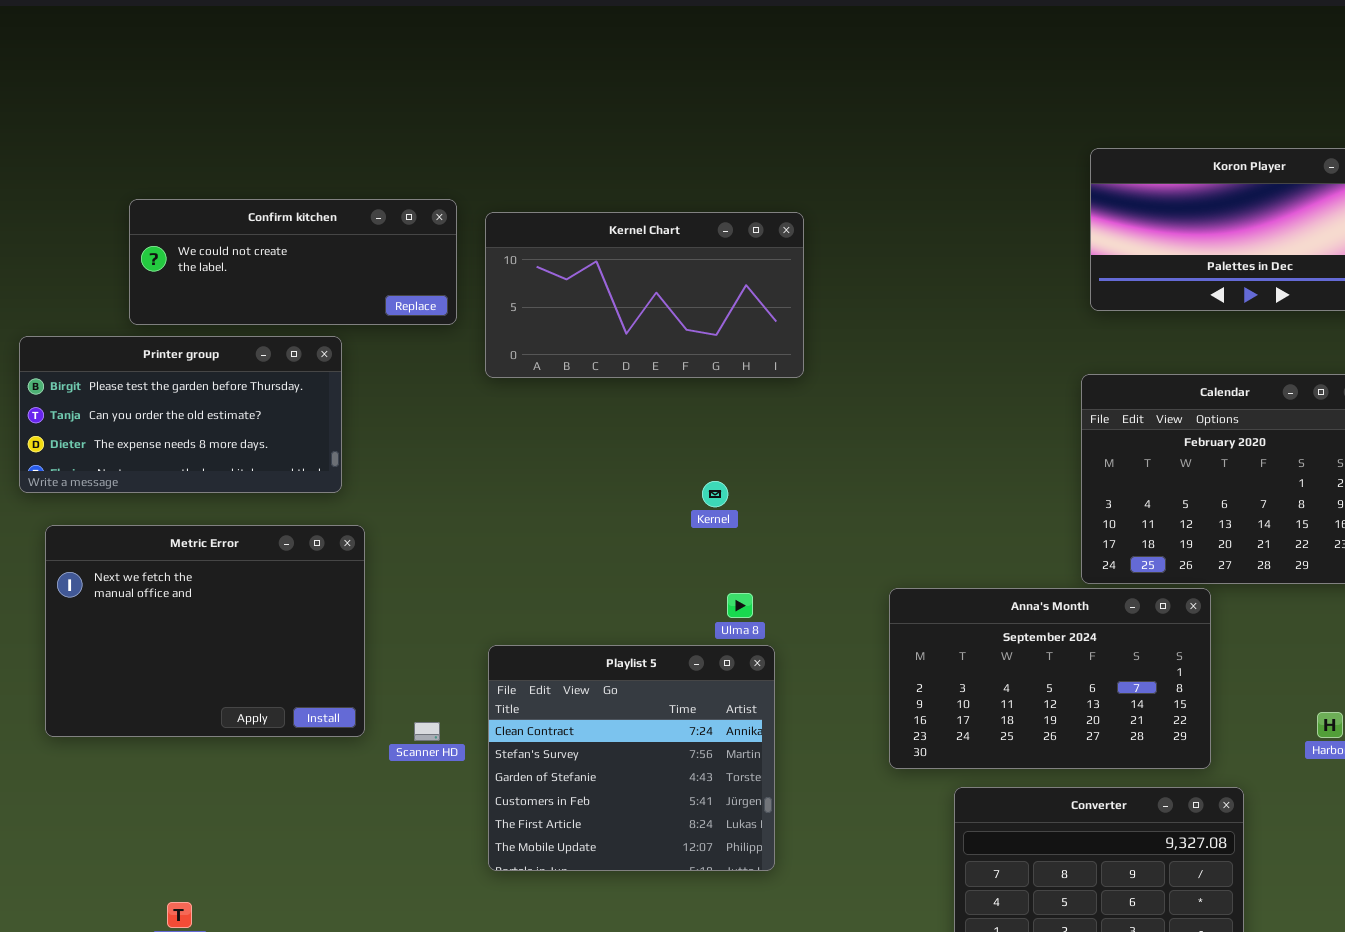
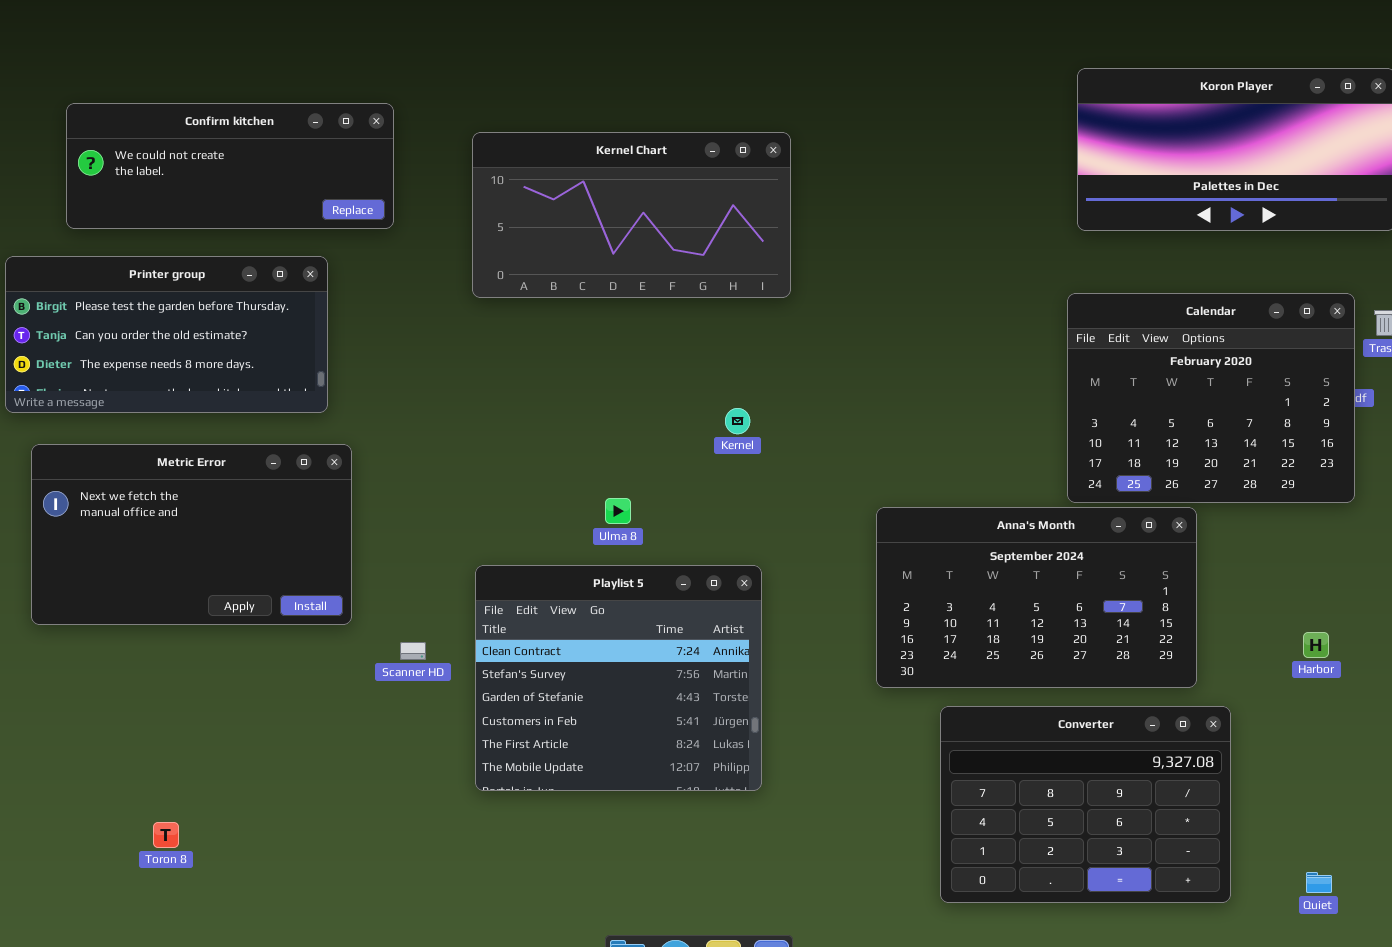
Confirm kitchen: [129,199,457,325] -> [66,103,394,229], moved
Kernel: [702,481,728,507] -> [725,408,750,434], moved
Metric Error: [45,525,365,737] -> [31,444,352,625], resized
Ulma 8: [727,593,753,618] -> [605,498,631,524], moved

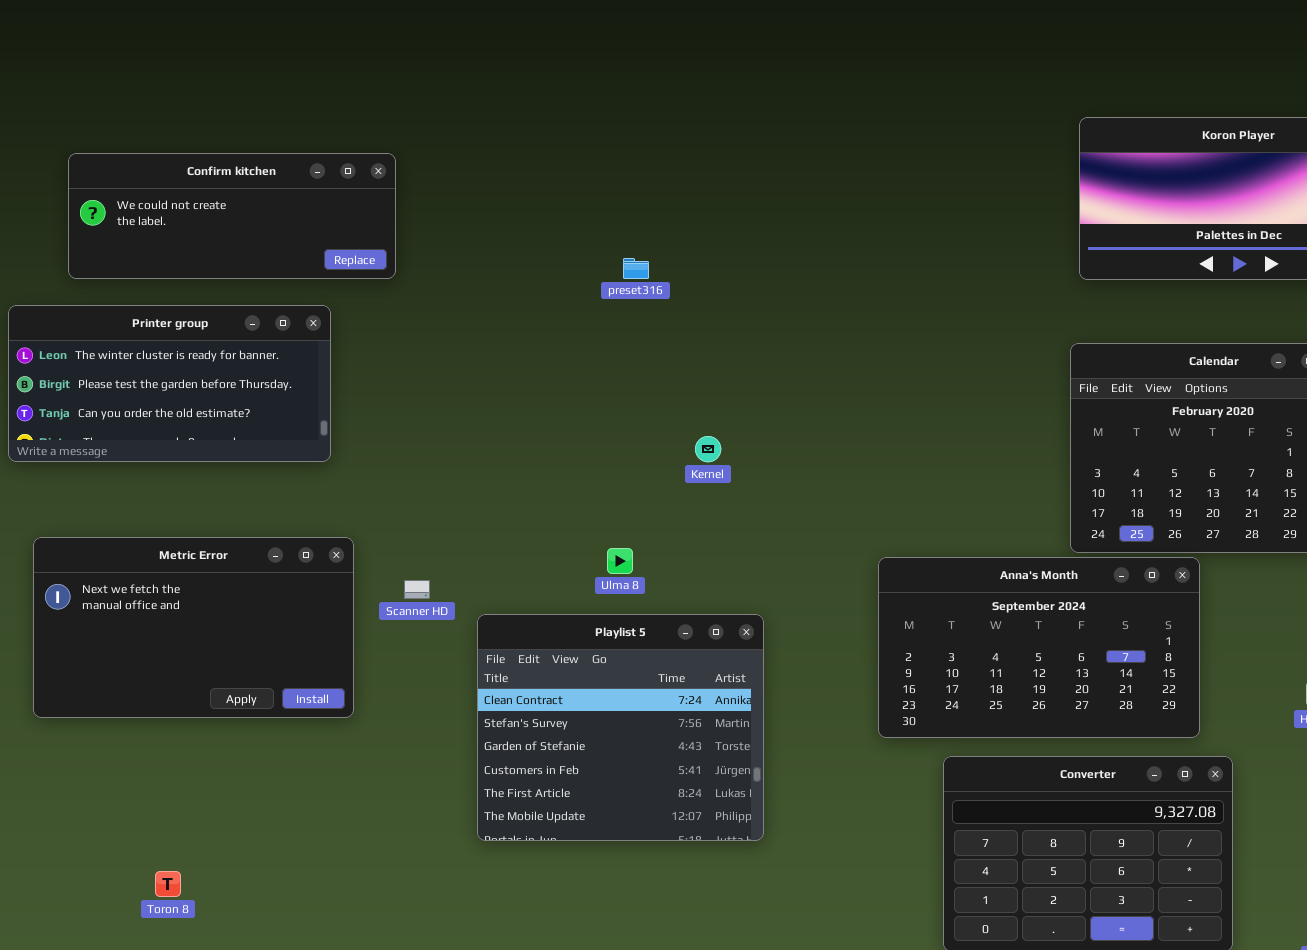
Kernel Chart: [472,132,791,298] -> none, closed
Printer group: [5,256,328,413] -> [8,305,331,462], scrolled up 1 row
Kernel: [725,408,750,434] -> [695,436,721,462], moved
Metric Error: [31,444,352,625] -> [33,537,354,718], moved
Scanner HD: [400,642,426,660] -> [404,580,430,599], moved

